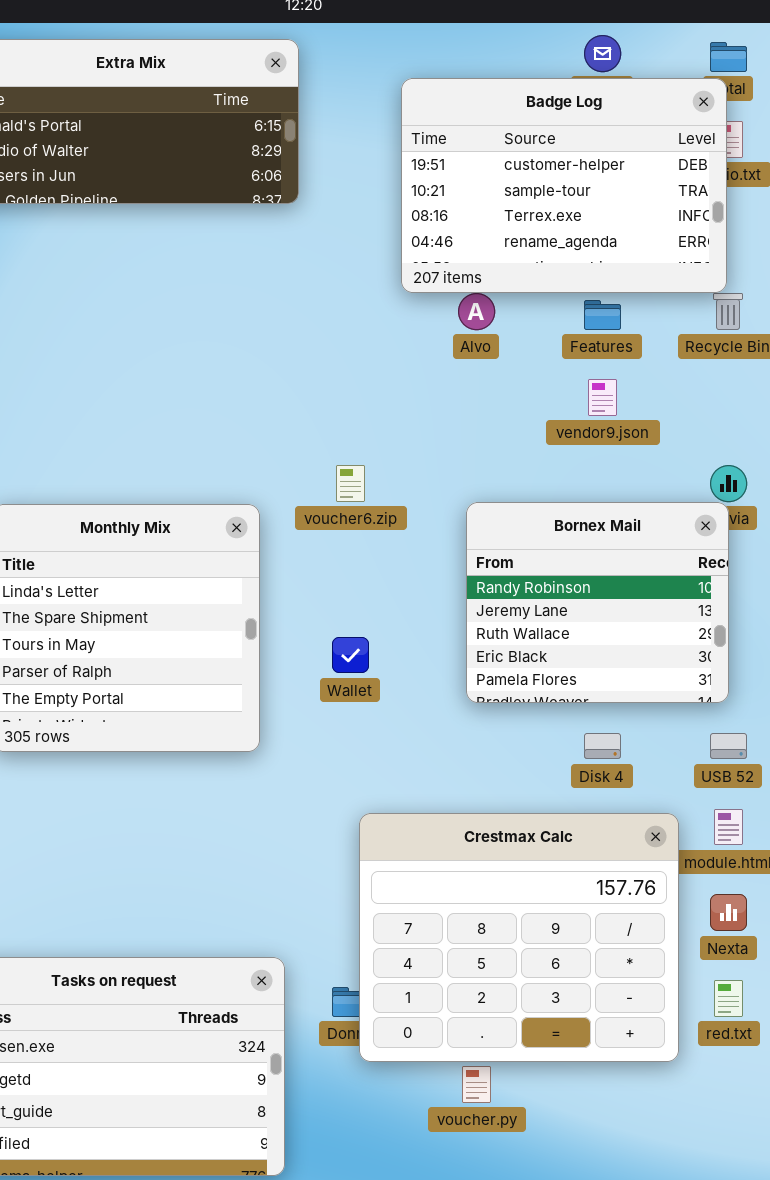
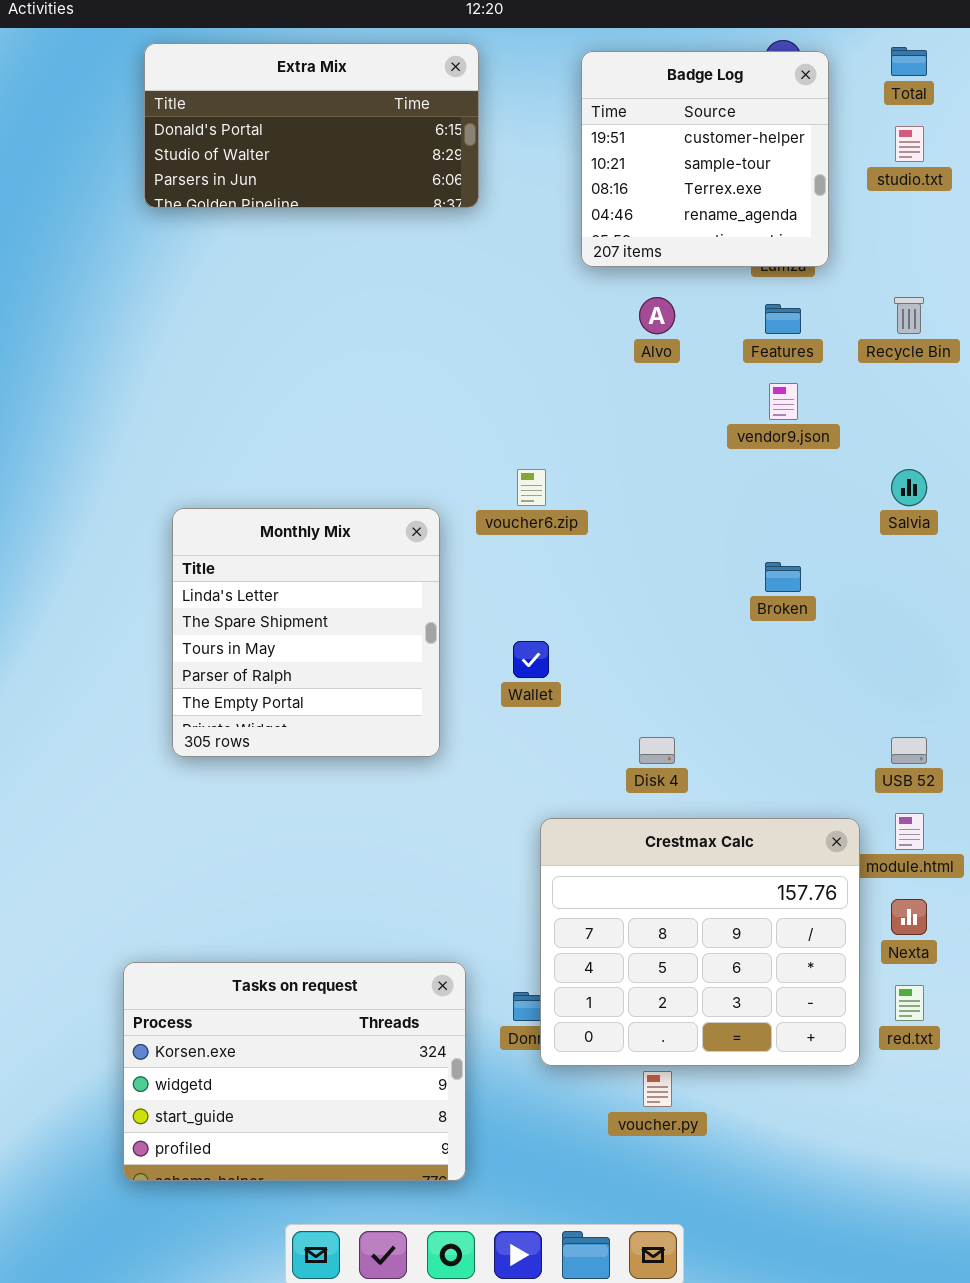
Badge Log: [401,78,727,293] -> [581,51,829,267], moved, resized
Bornex Mail: [466,502,729,703] -> none, closed
Disk 4: [584,733,621,759] -> [639,737,675,764], moved

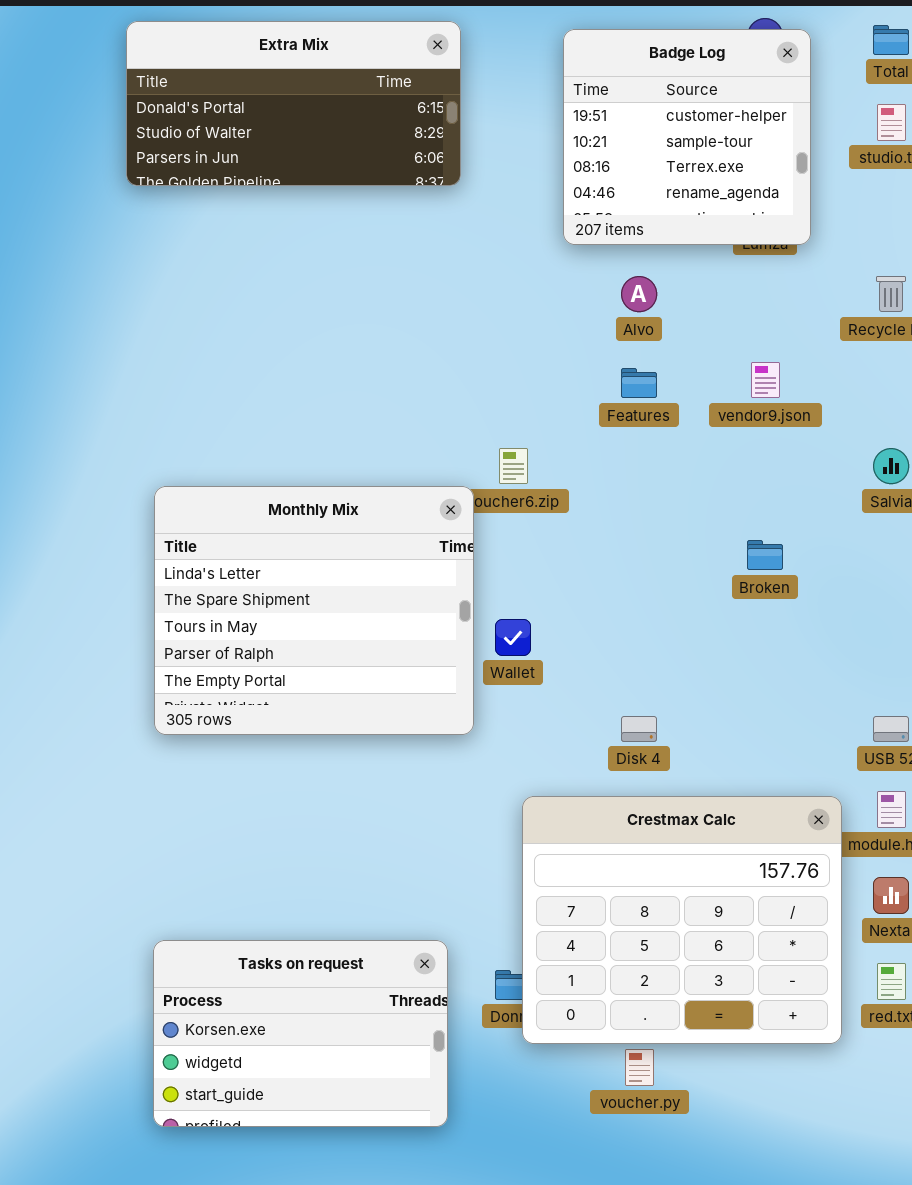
Features: [765,304,801,334] -> [621,368,657,398], moved
Monthly Mix: [172,508,440,757] -> [154,486,474,735], resized
Tasks on request: [123,962,466,1181] -> [153,940,448,1127], resized

